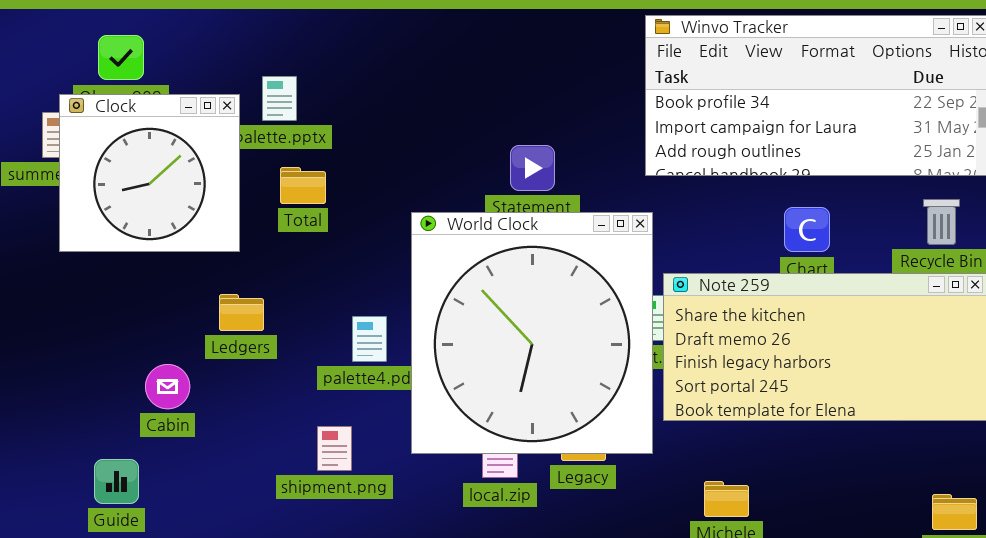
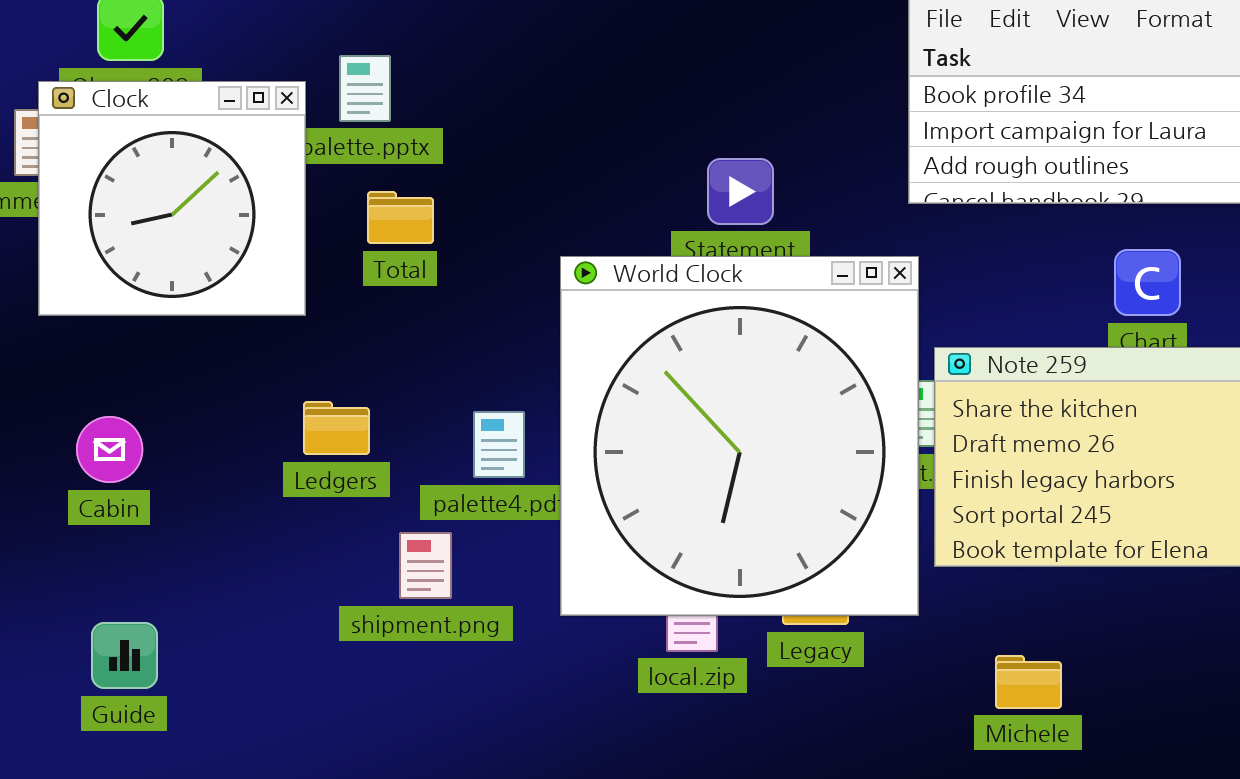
Ledgers: [219,294,264,331] -> [303,401,370,455], moved
Cabin: [145,364,190,409] -> [76,416,143,483], moved
shipment.png: [317,426,352,471] -> [399,532,452,599], moved

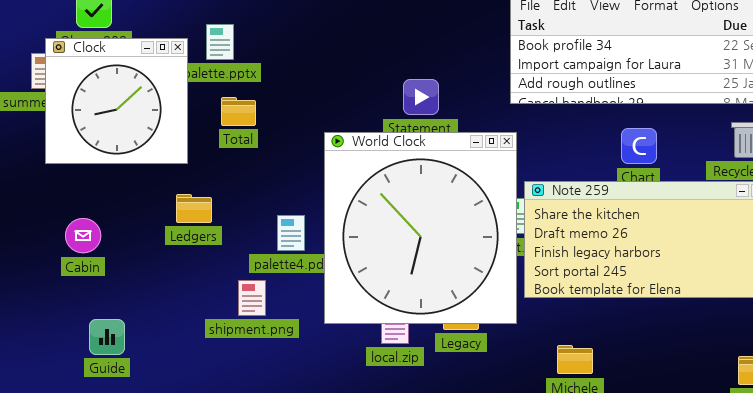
Ledgers: [303,401,370,455] -> [176,194,212,223], moved
Guide: [91,622,158,689] -> [89,319,125,355], moved

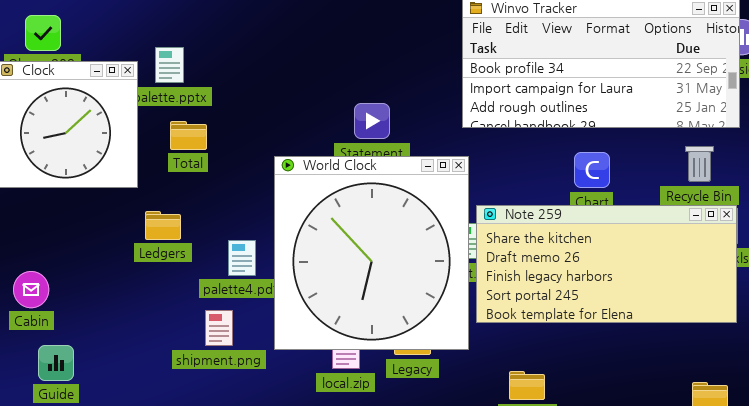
Ledgers: [176,194,212,223] -> [145,211,181,240], moved
Cabin: [65,218,101,253] -> [13,271,49,308], moved
shipment.png: [238,280,266,316] -> [205,310,233,346], moved

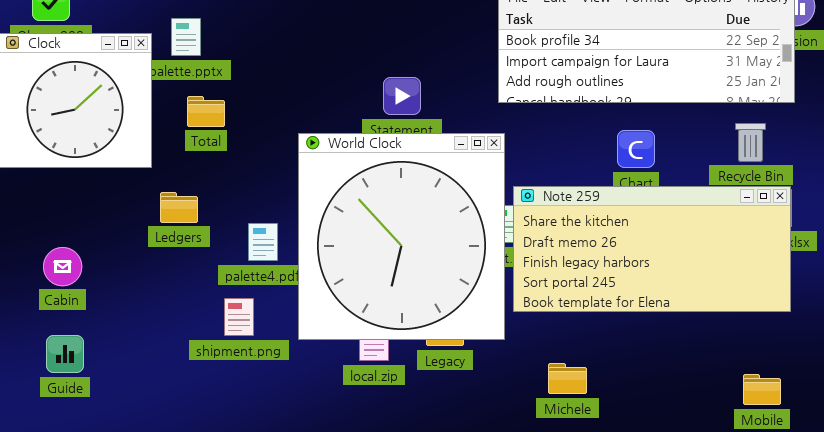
Cabin: [13,271,49,308] -> [43,247,82,286], moved

